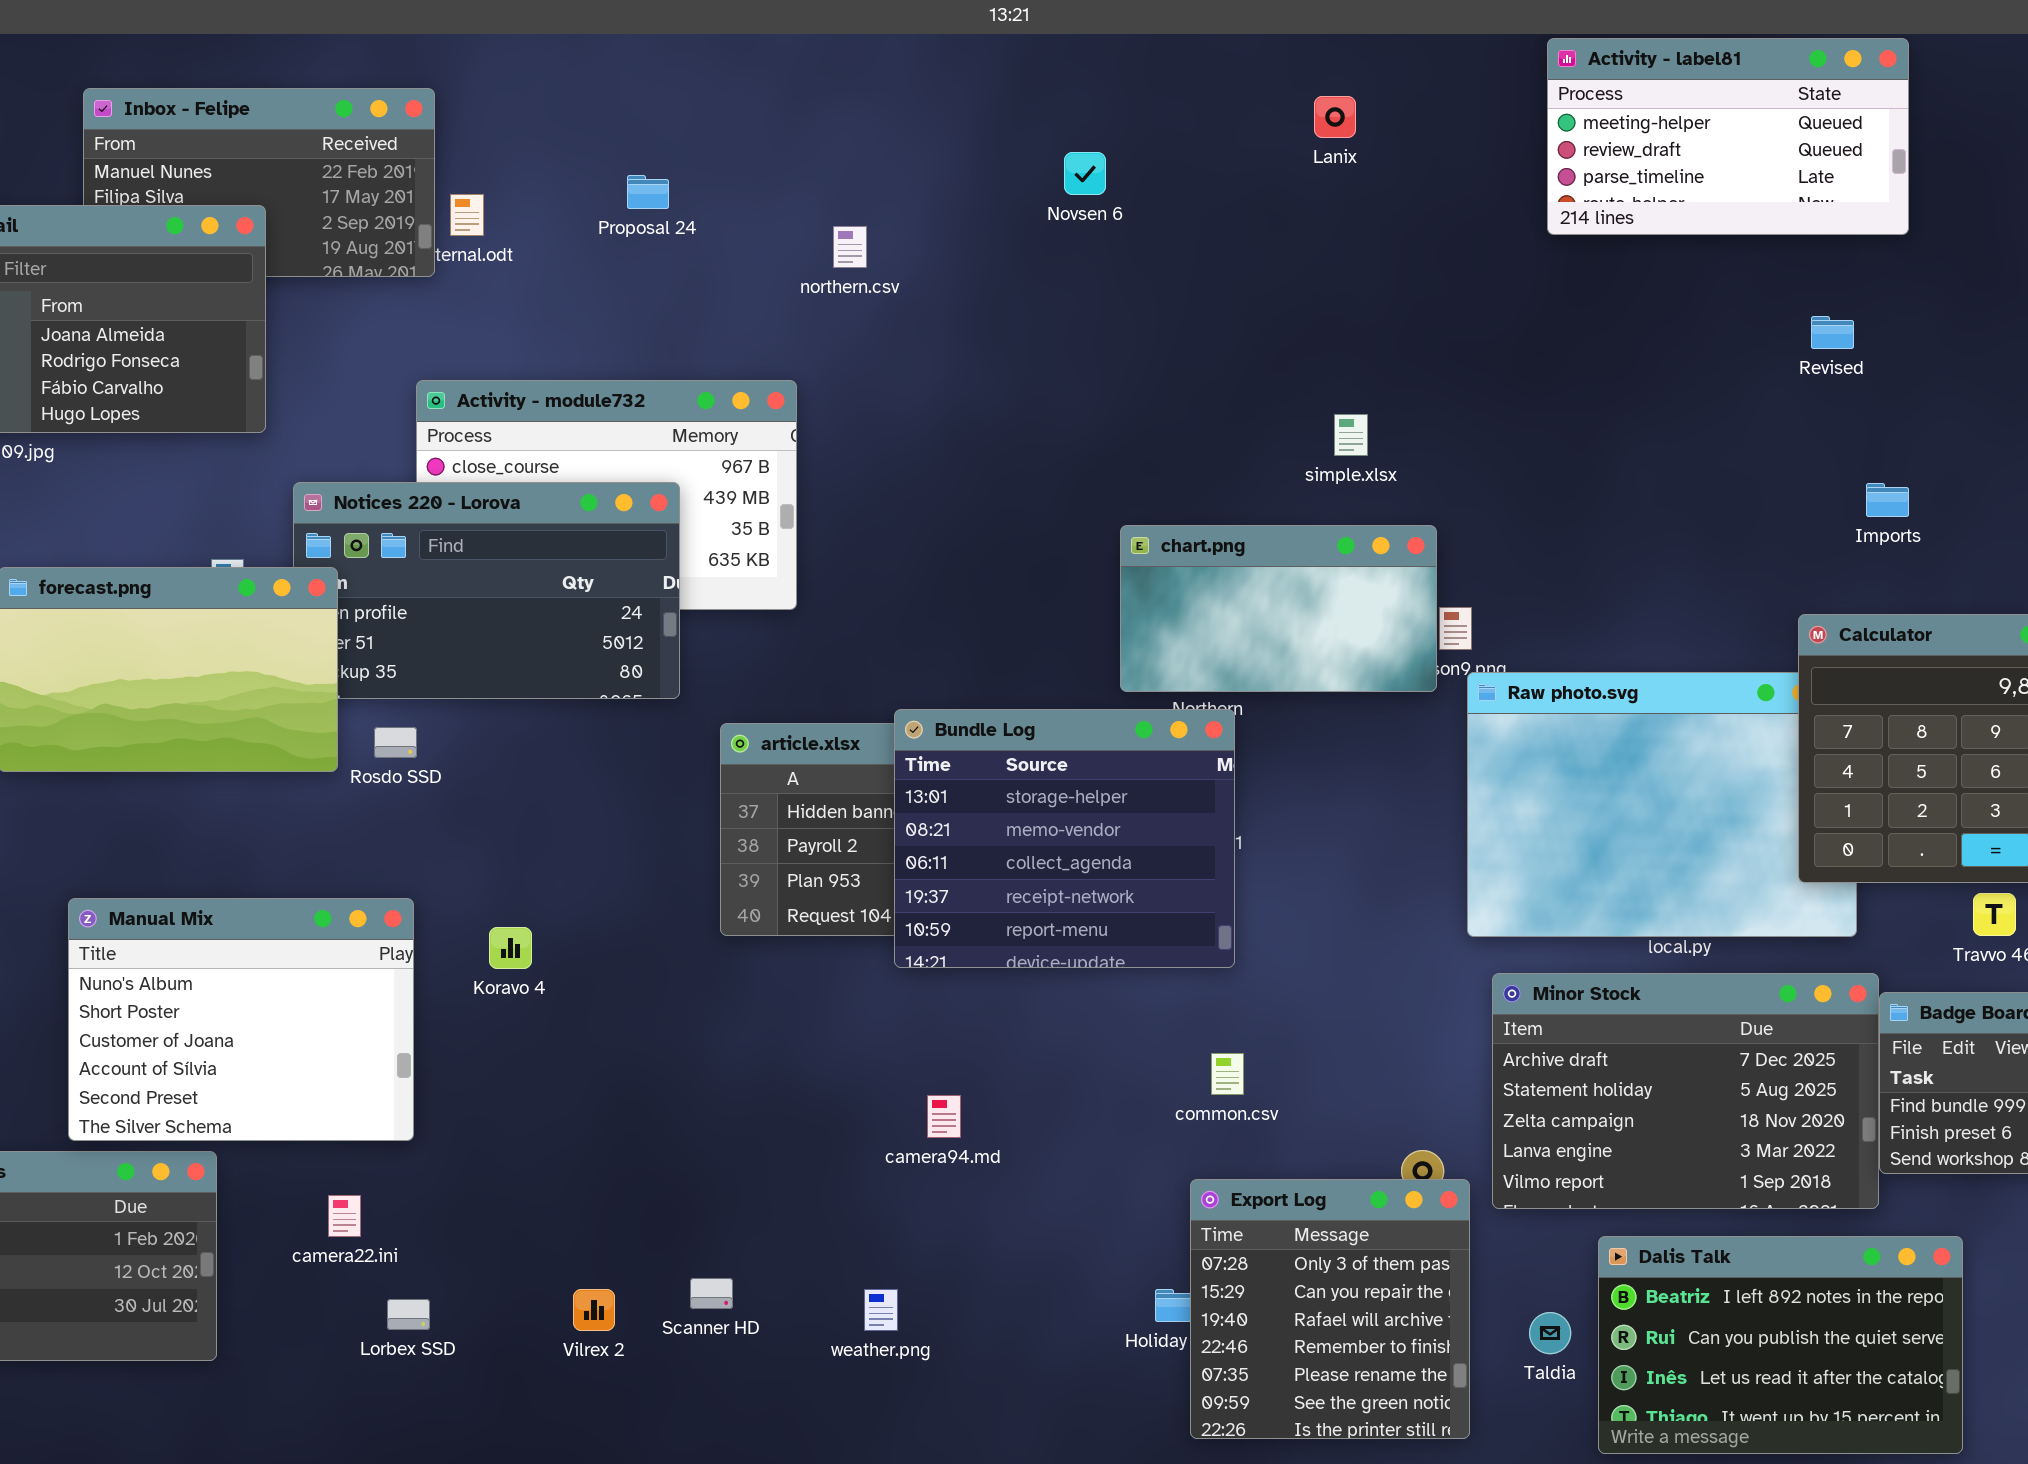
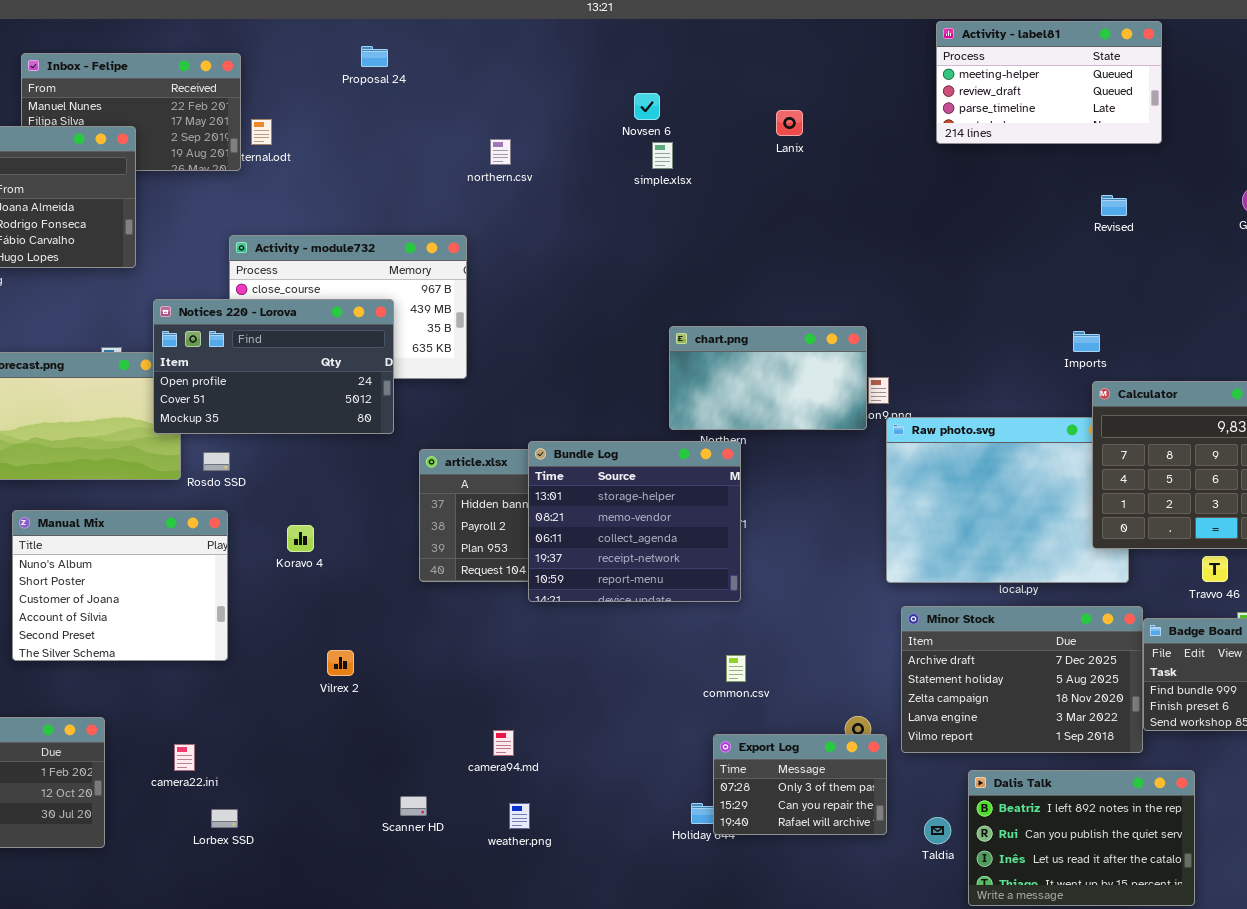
Lanix: [1314,96,1356,138] -> [776,110,803,136], moved
Proposal 24: [627,175,669,209] -> [361,46,388,67], moved
simple.xlsx: [1334,414,1368,456] -> [652,142,673,169], moved
Notices 220 - Lorova: [293,482,680,699] -> [153,299,394,434], raised
Imports: [1866,483,1909,517] -> [1073,331,1100,352], moved
Manual Mix: [68,898,414,1141] -> [12,510,228,661], moved
Koravo 4: [489,927,532,969] -> [287,525,314,552], moved
camera94.md: [927,1095,961,1138] -> [493,730,514,756], moved
Export Log: [1190,1179,1470,1439] -> [713,734,887,835], resized
Vilrex 2: [573,1289,615,1331] -> [327,650,354,676], moved

